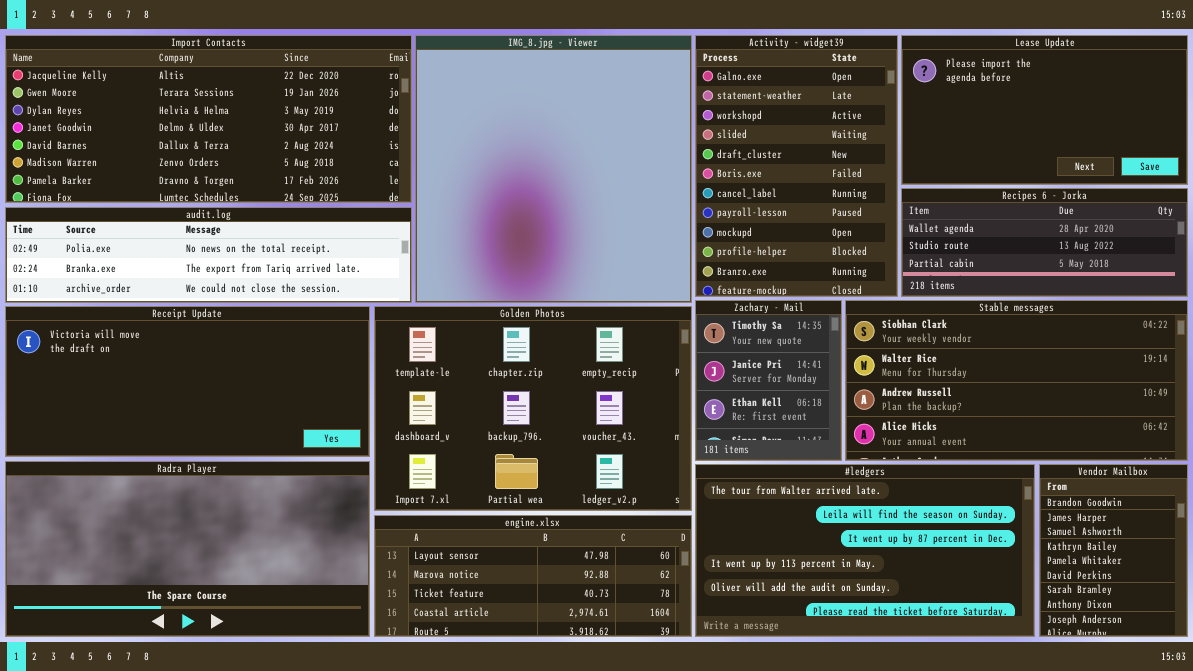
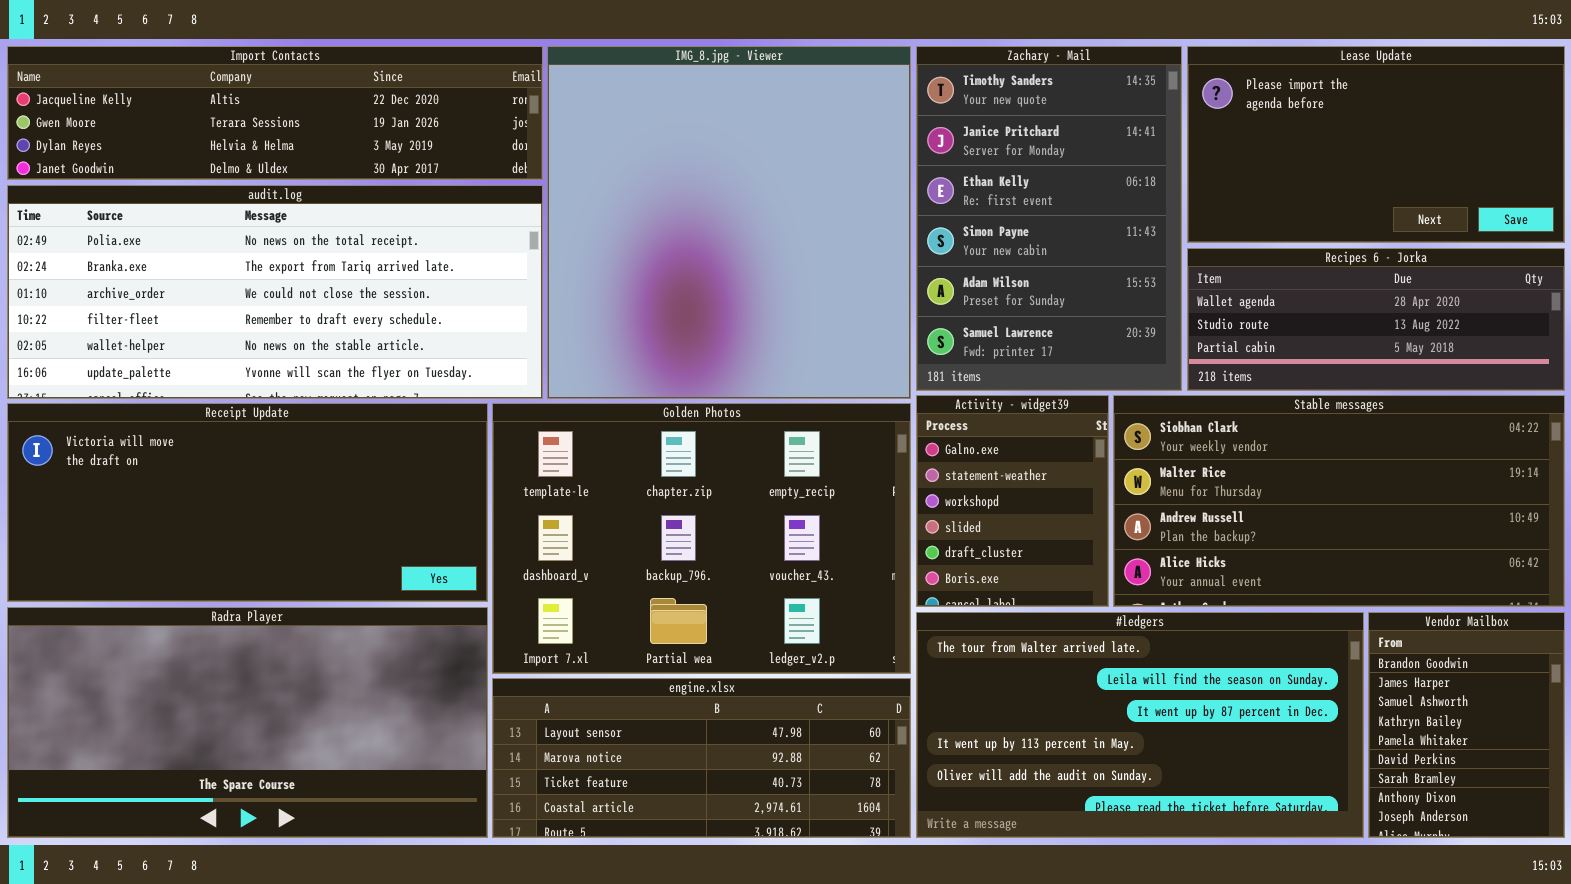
Import Contacts: [5,35,412,203] -> [7,46,543,180], resized
Activity - widget39: [695,35,898,297] -> [916,395,1109,607], moved, resized
audit.log: [5,207,412,303] -> [7,185,543,399], resized
Zachary - Mail: [695,300,842,461] -> [916,46,1182,391], moved, resized

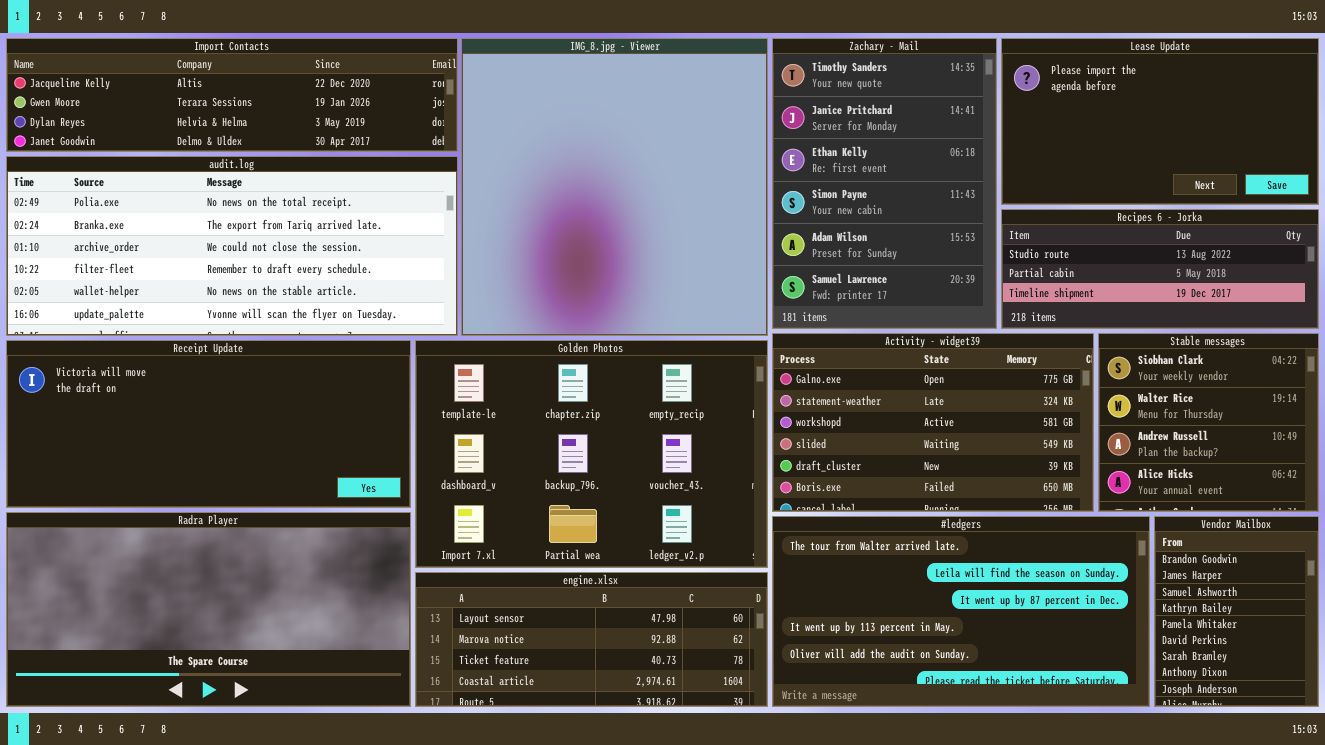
Recipes 6 - Jorka: [1187,248,1565,391] -> [1001,209,1319,329], scrolled down 1 row
Activity - widget39: [916,395,1109,607] -> [772,333,1094,512], resized
Stable messages: [1113,395,1565,607] -> [1098,333,1319,512], resized

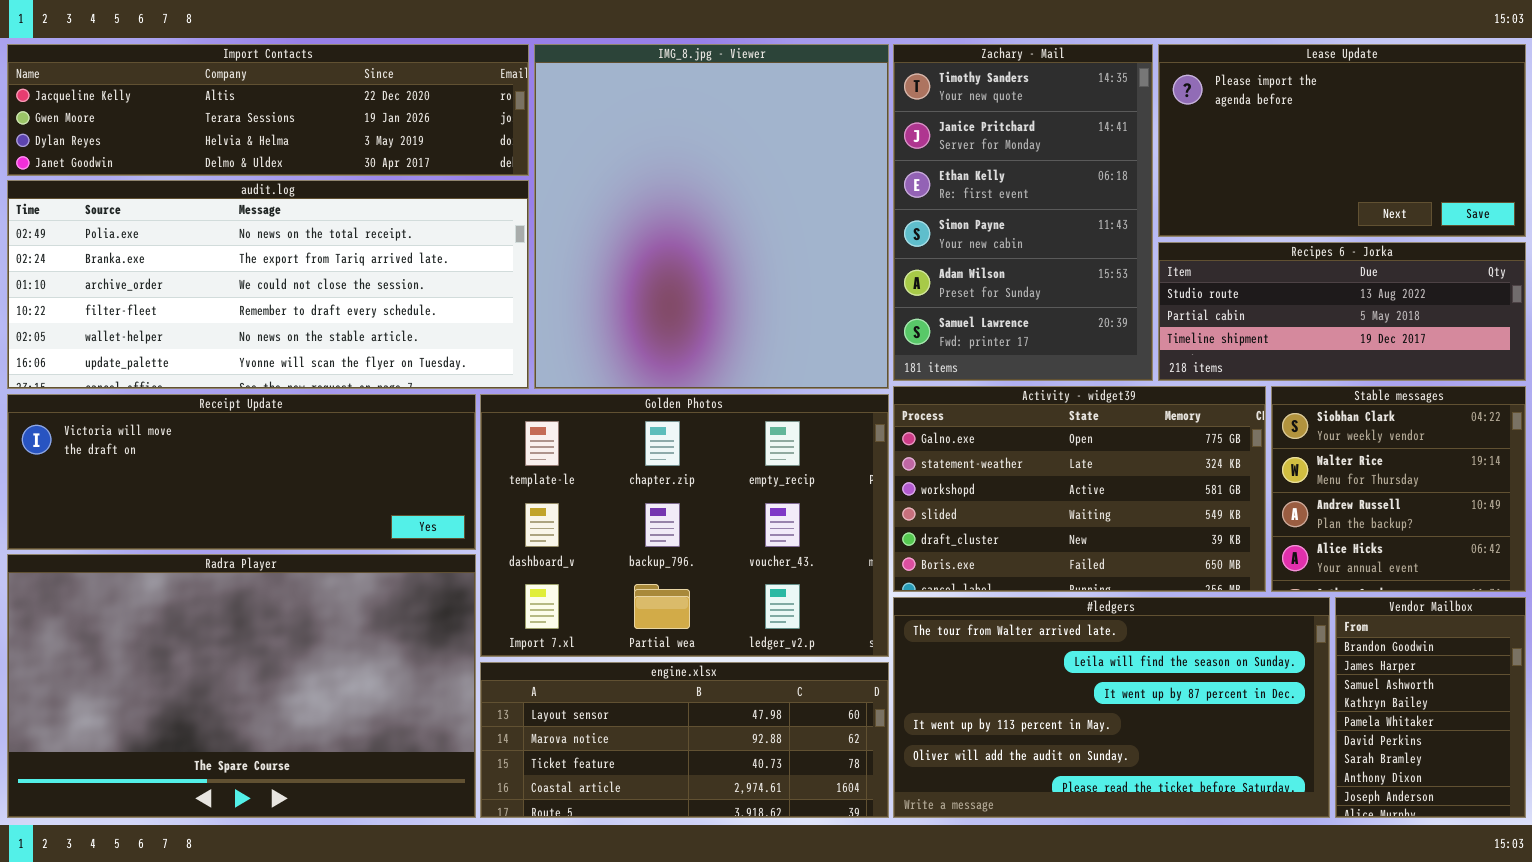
Receipt Update: [6,340,411,508] -> [7,394,476,550], resized
Radra Player: [6,512,411,707] -> [7,554,476,818], resized

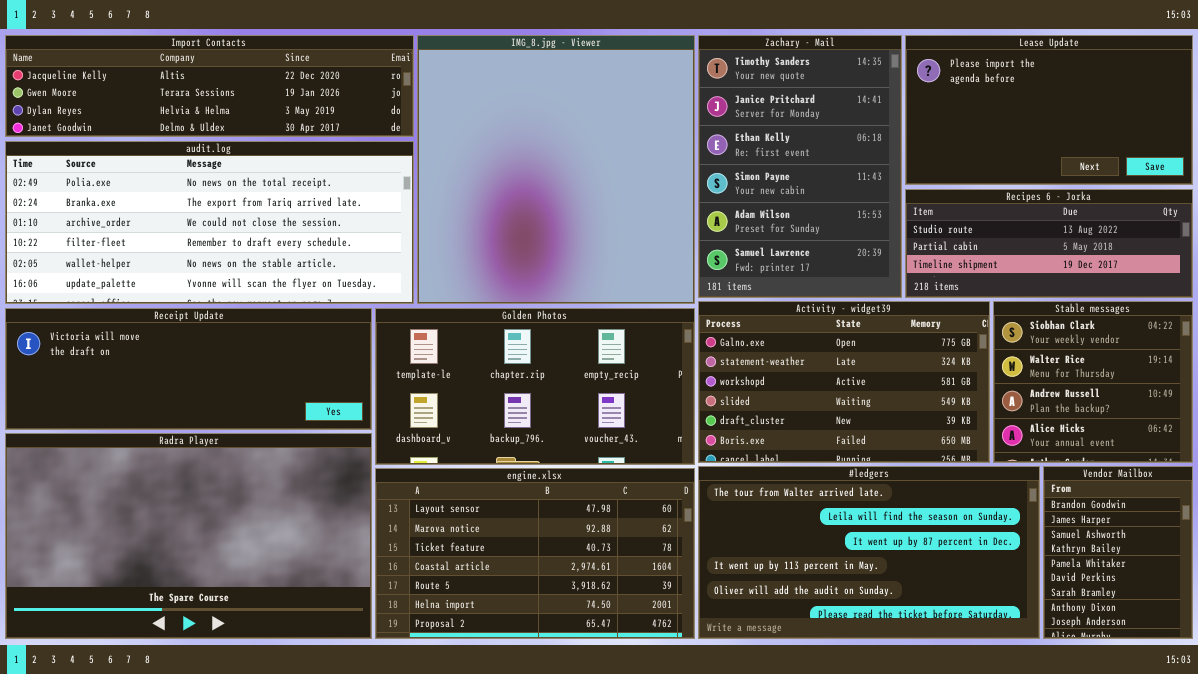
Golden Photos: [480,394,889,657] -> [375,308,695,465], resized
engine.xlsx: [480,662,889,818] -> [375,468,695,639], resized

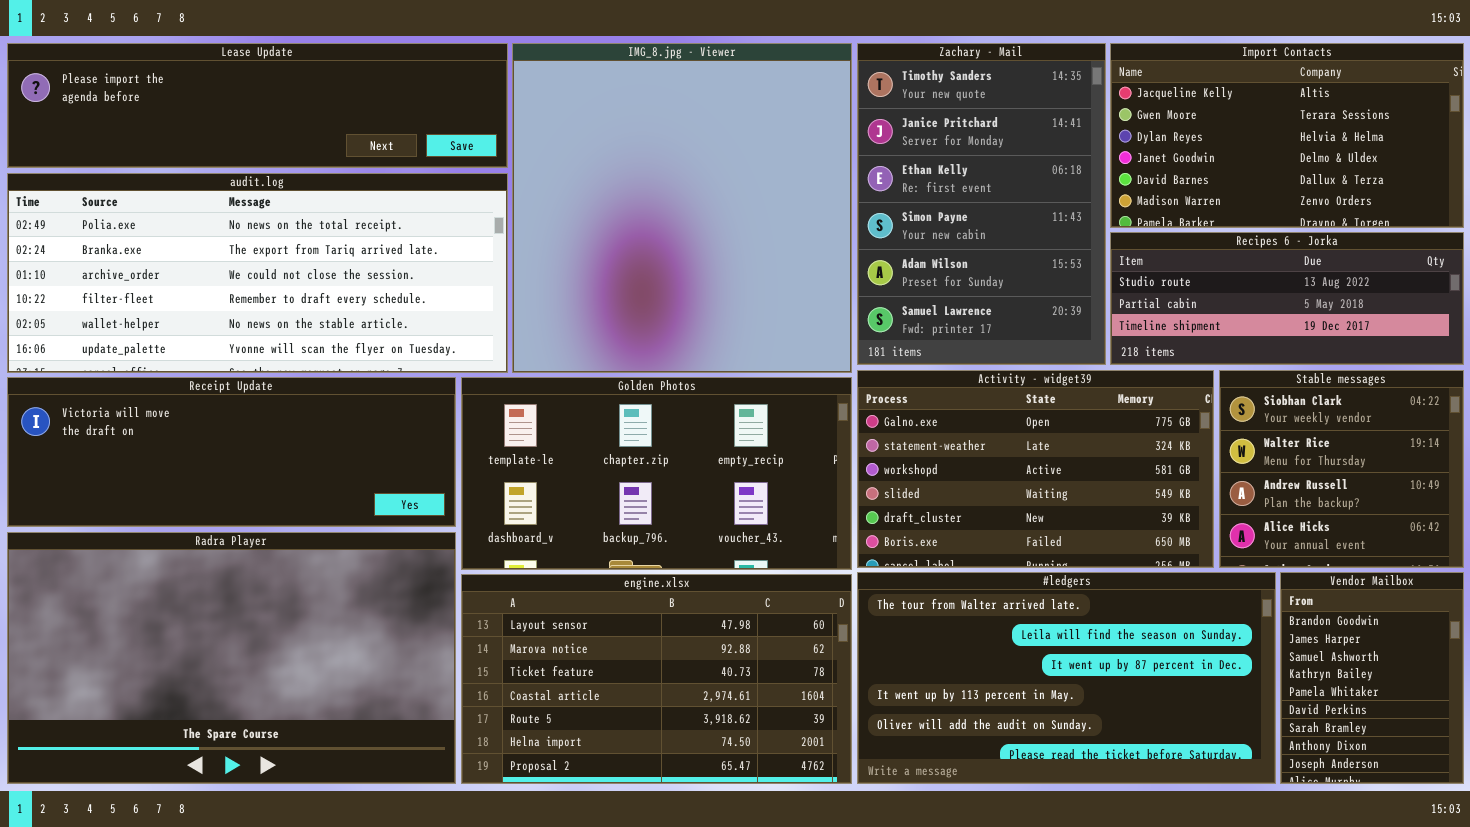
Import Contacts: [5,35,414,137] -> [1110,43,1464,228], moved, resized
Lease Update: [905,35,1193,185] -> [7,43,508,168], moved, resized

